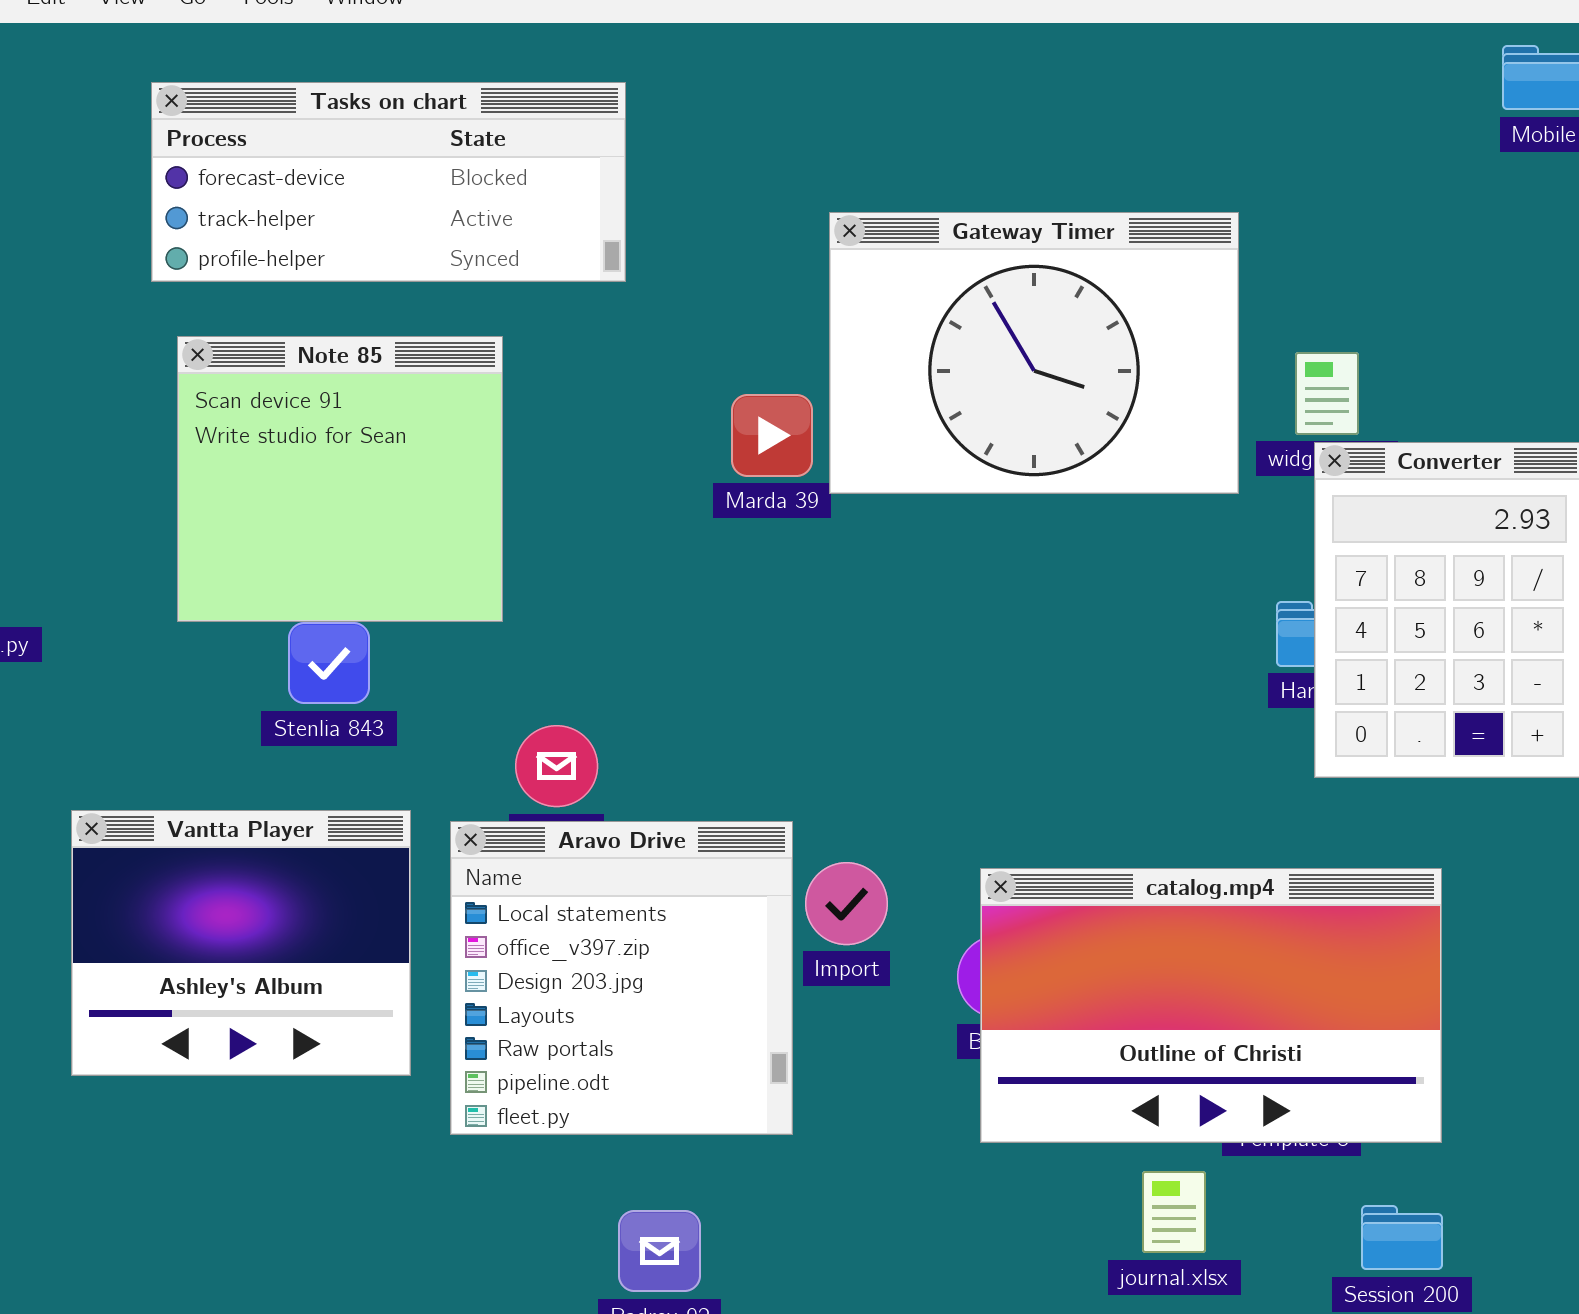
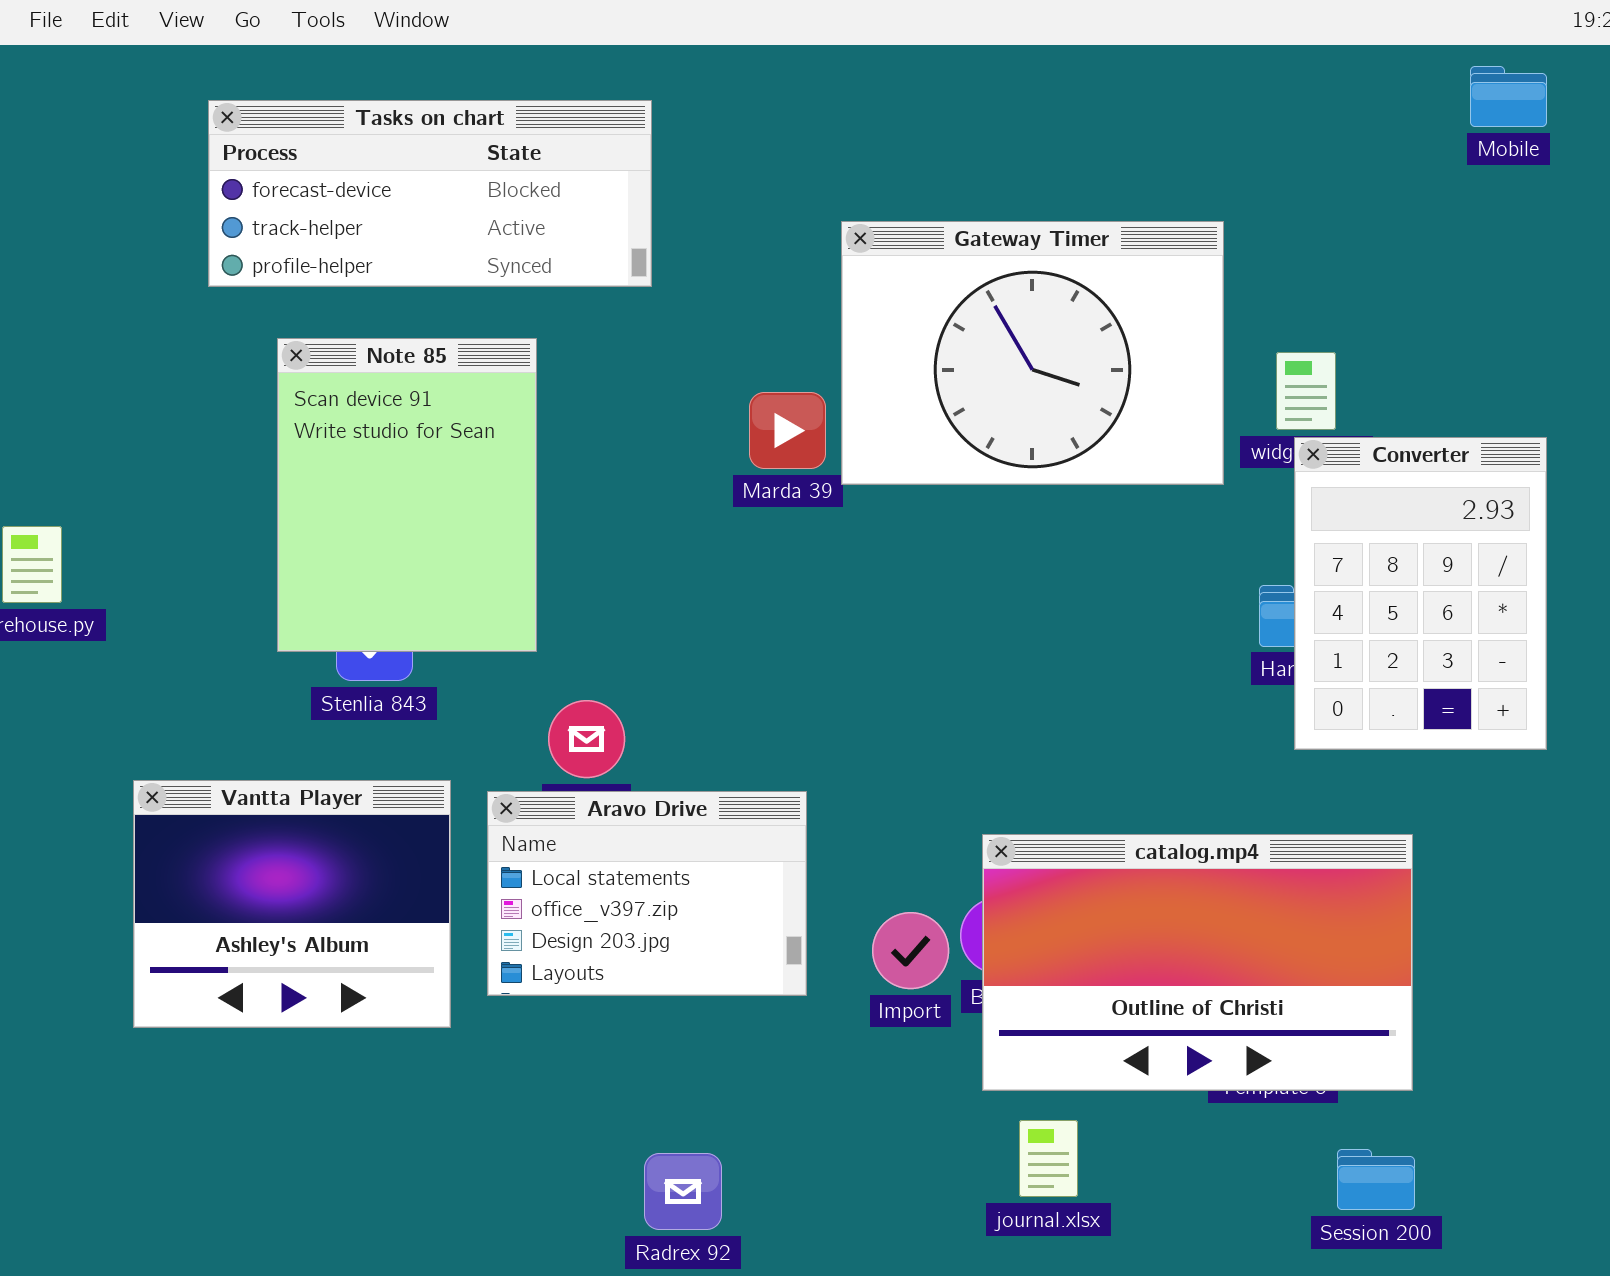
Note 85: [177,336,503,622] -> [277,338,537,652], resized
Aravo Drive: [450,821,793,1135] -> [487,791,807,996], resized
Import: [805,862,888,945] -> [872,912,949,989], moved
journal.xlsx: [1142,1171,1206,1253] -> [1019,1120,1078,1197], moved

